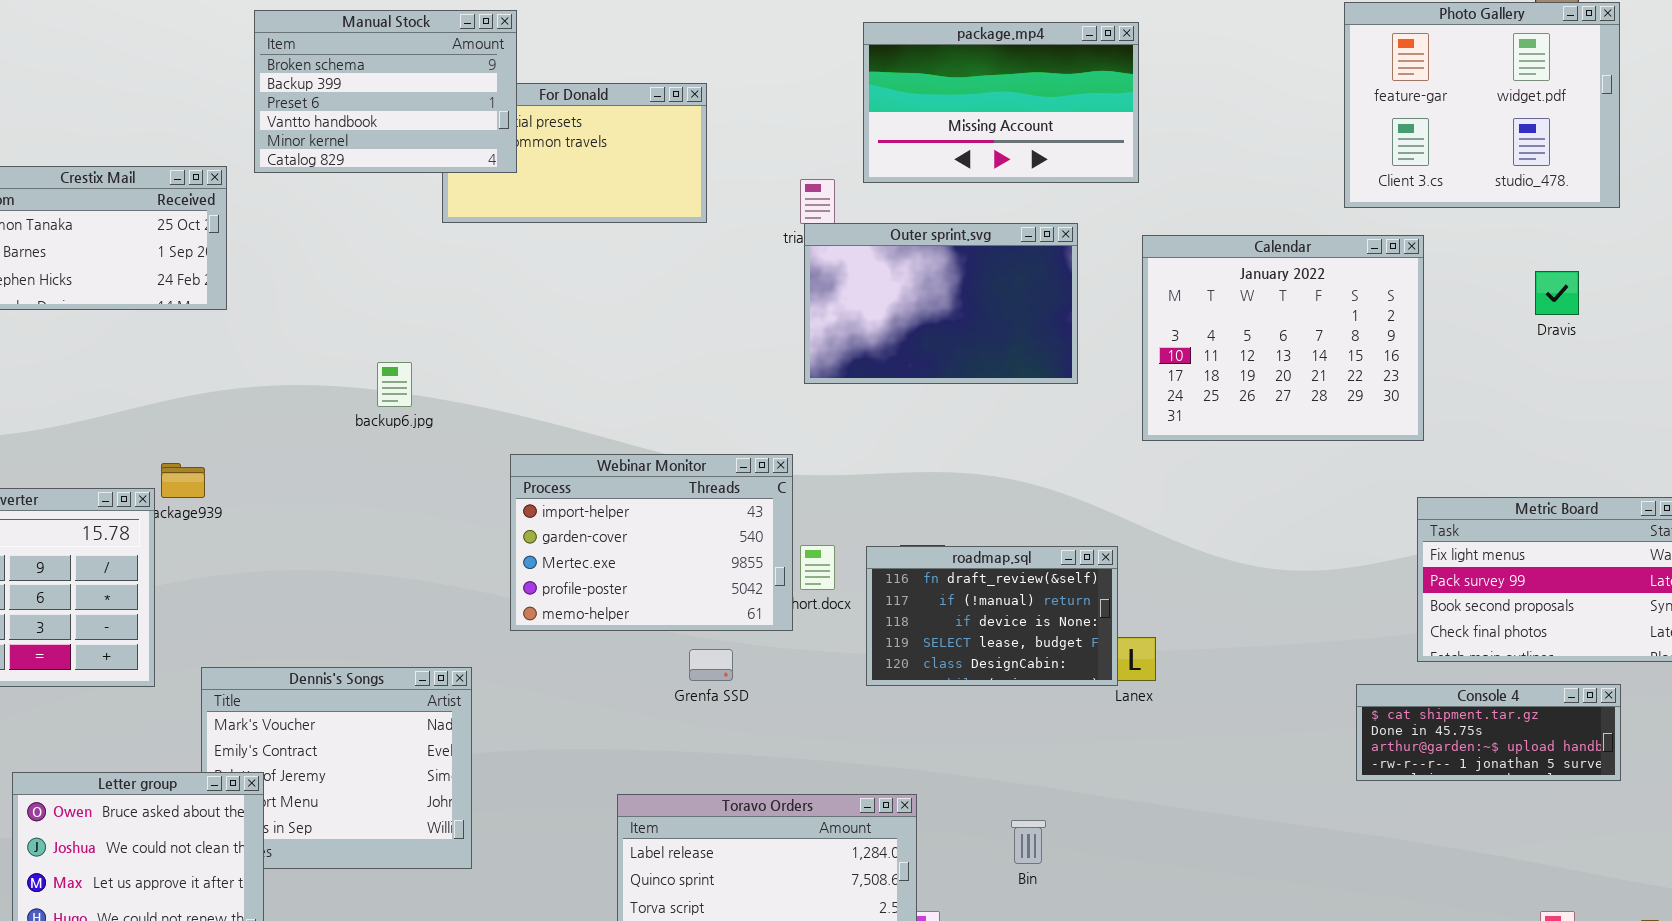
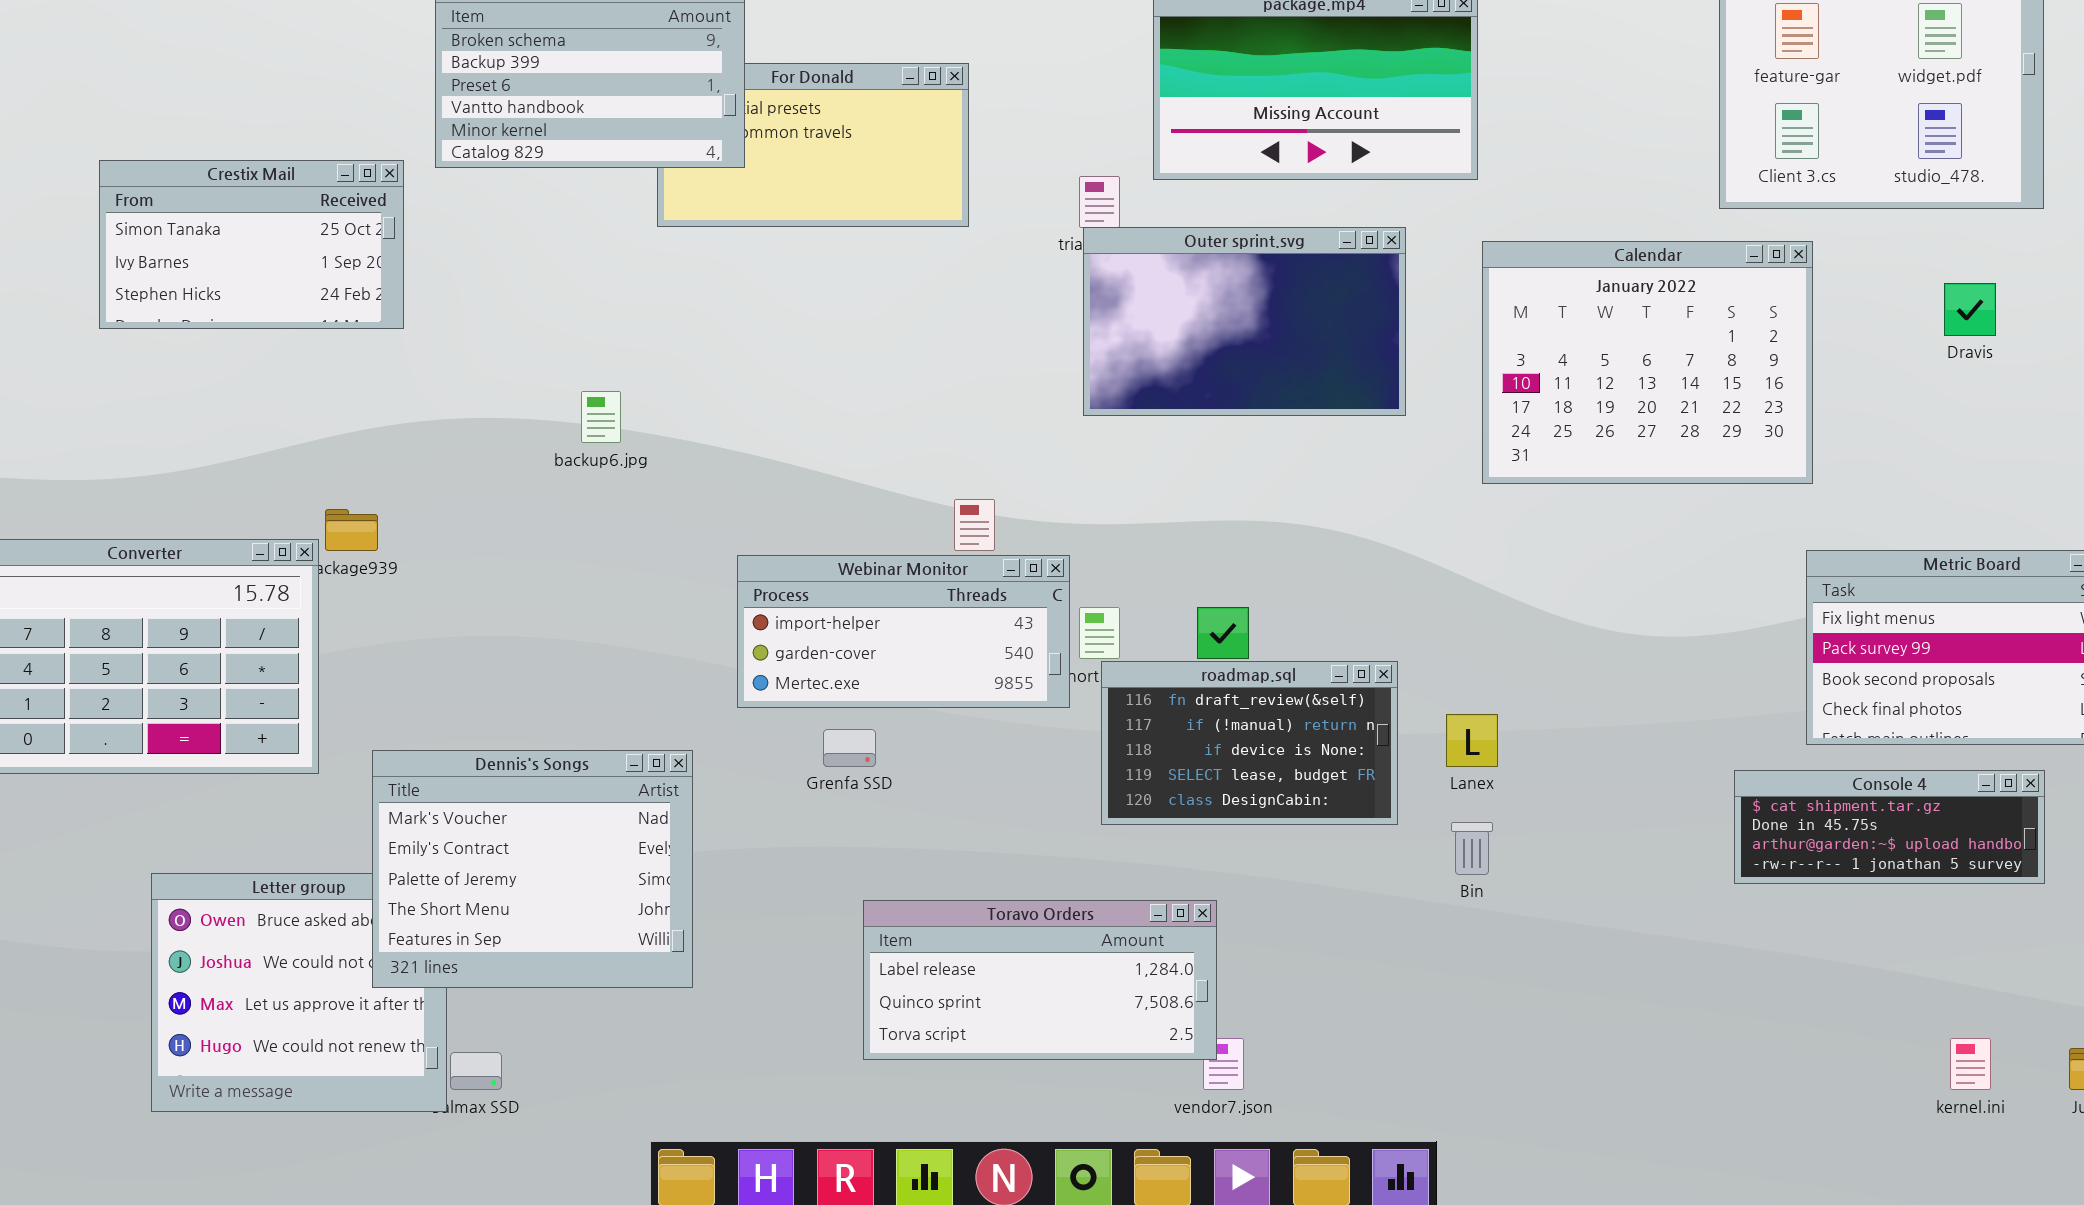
Webinar Monitor: [510,454,793,631] -> [737,555,1070,708], resized
roadmap.sql: [866,546,1118,686] -> [1101,661,1398,825], moved
Grenfa SSD: [689,649,733,681] -> [823,729,876,767], moved
Dennis's Songs: [201,667,472,869] -> [372,750,693,988], raised
Bin: [1011,820,1046,864] -> [1451,822,1493,875], moved

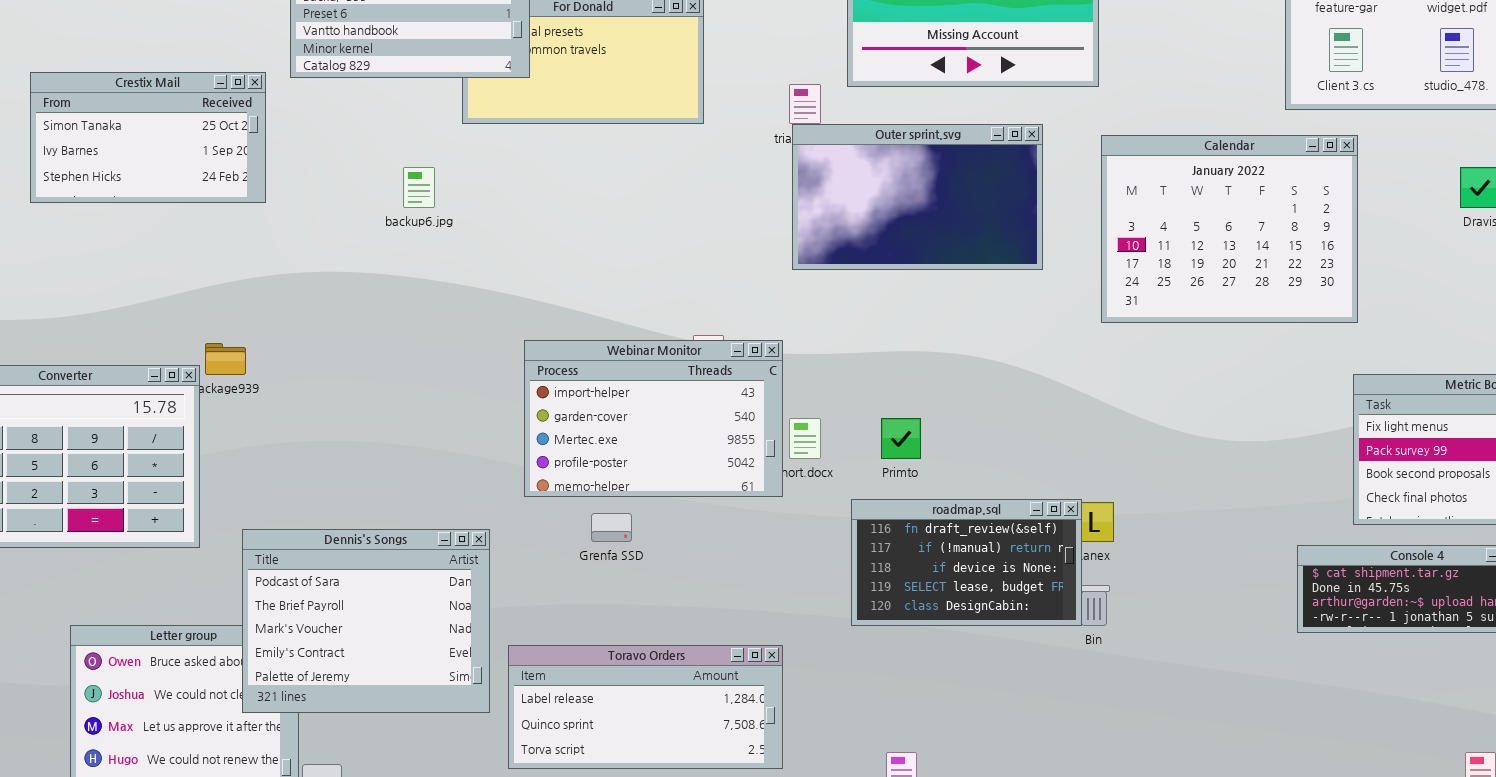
backup6.jpg: [581,391,621,443] -> [403,167,435,208], moved
Webinar Monitor: [737,555,1070,708] -> [524,340,783,497], resized
roadmap.sql: [1101,661,1398,825] -> [851,499,1082,626], moved
Dennis's Songs: [372,750,693,988] -> [242,529,490,713], scrolled up 2 rows
Toravo Orders: [863,900,1217,1060] -> [508,645,783,769], moved

